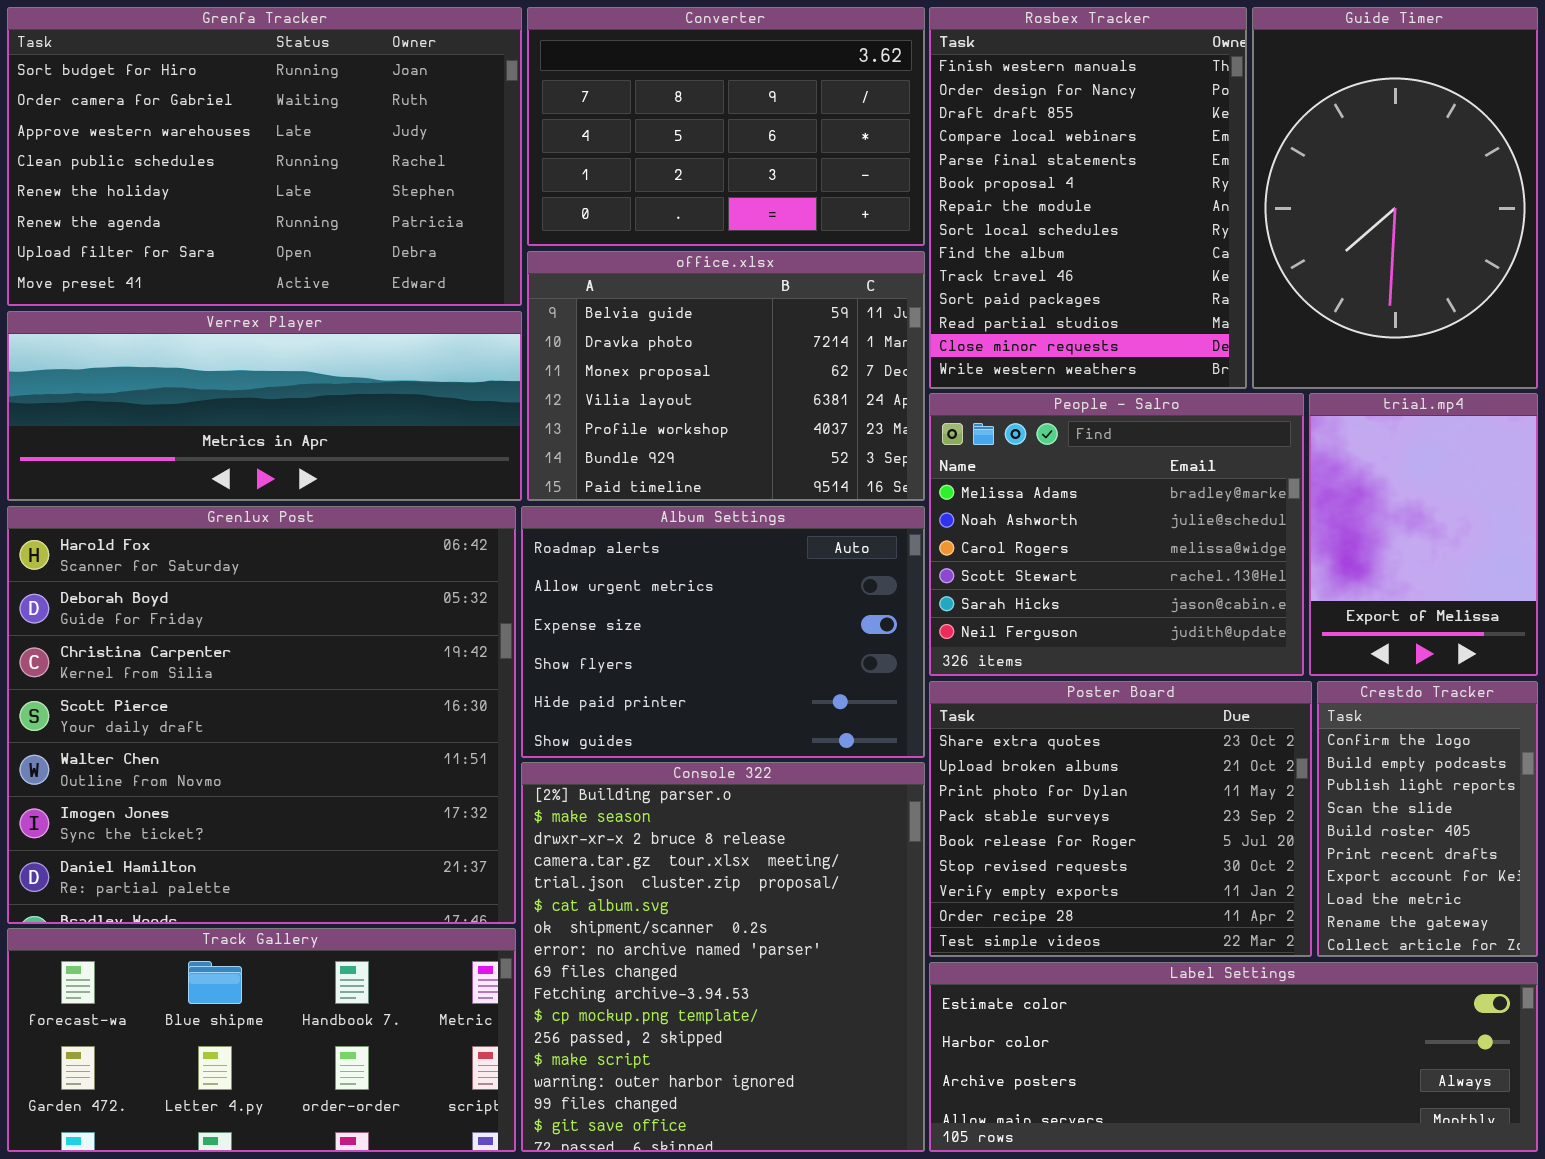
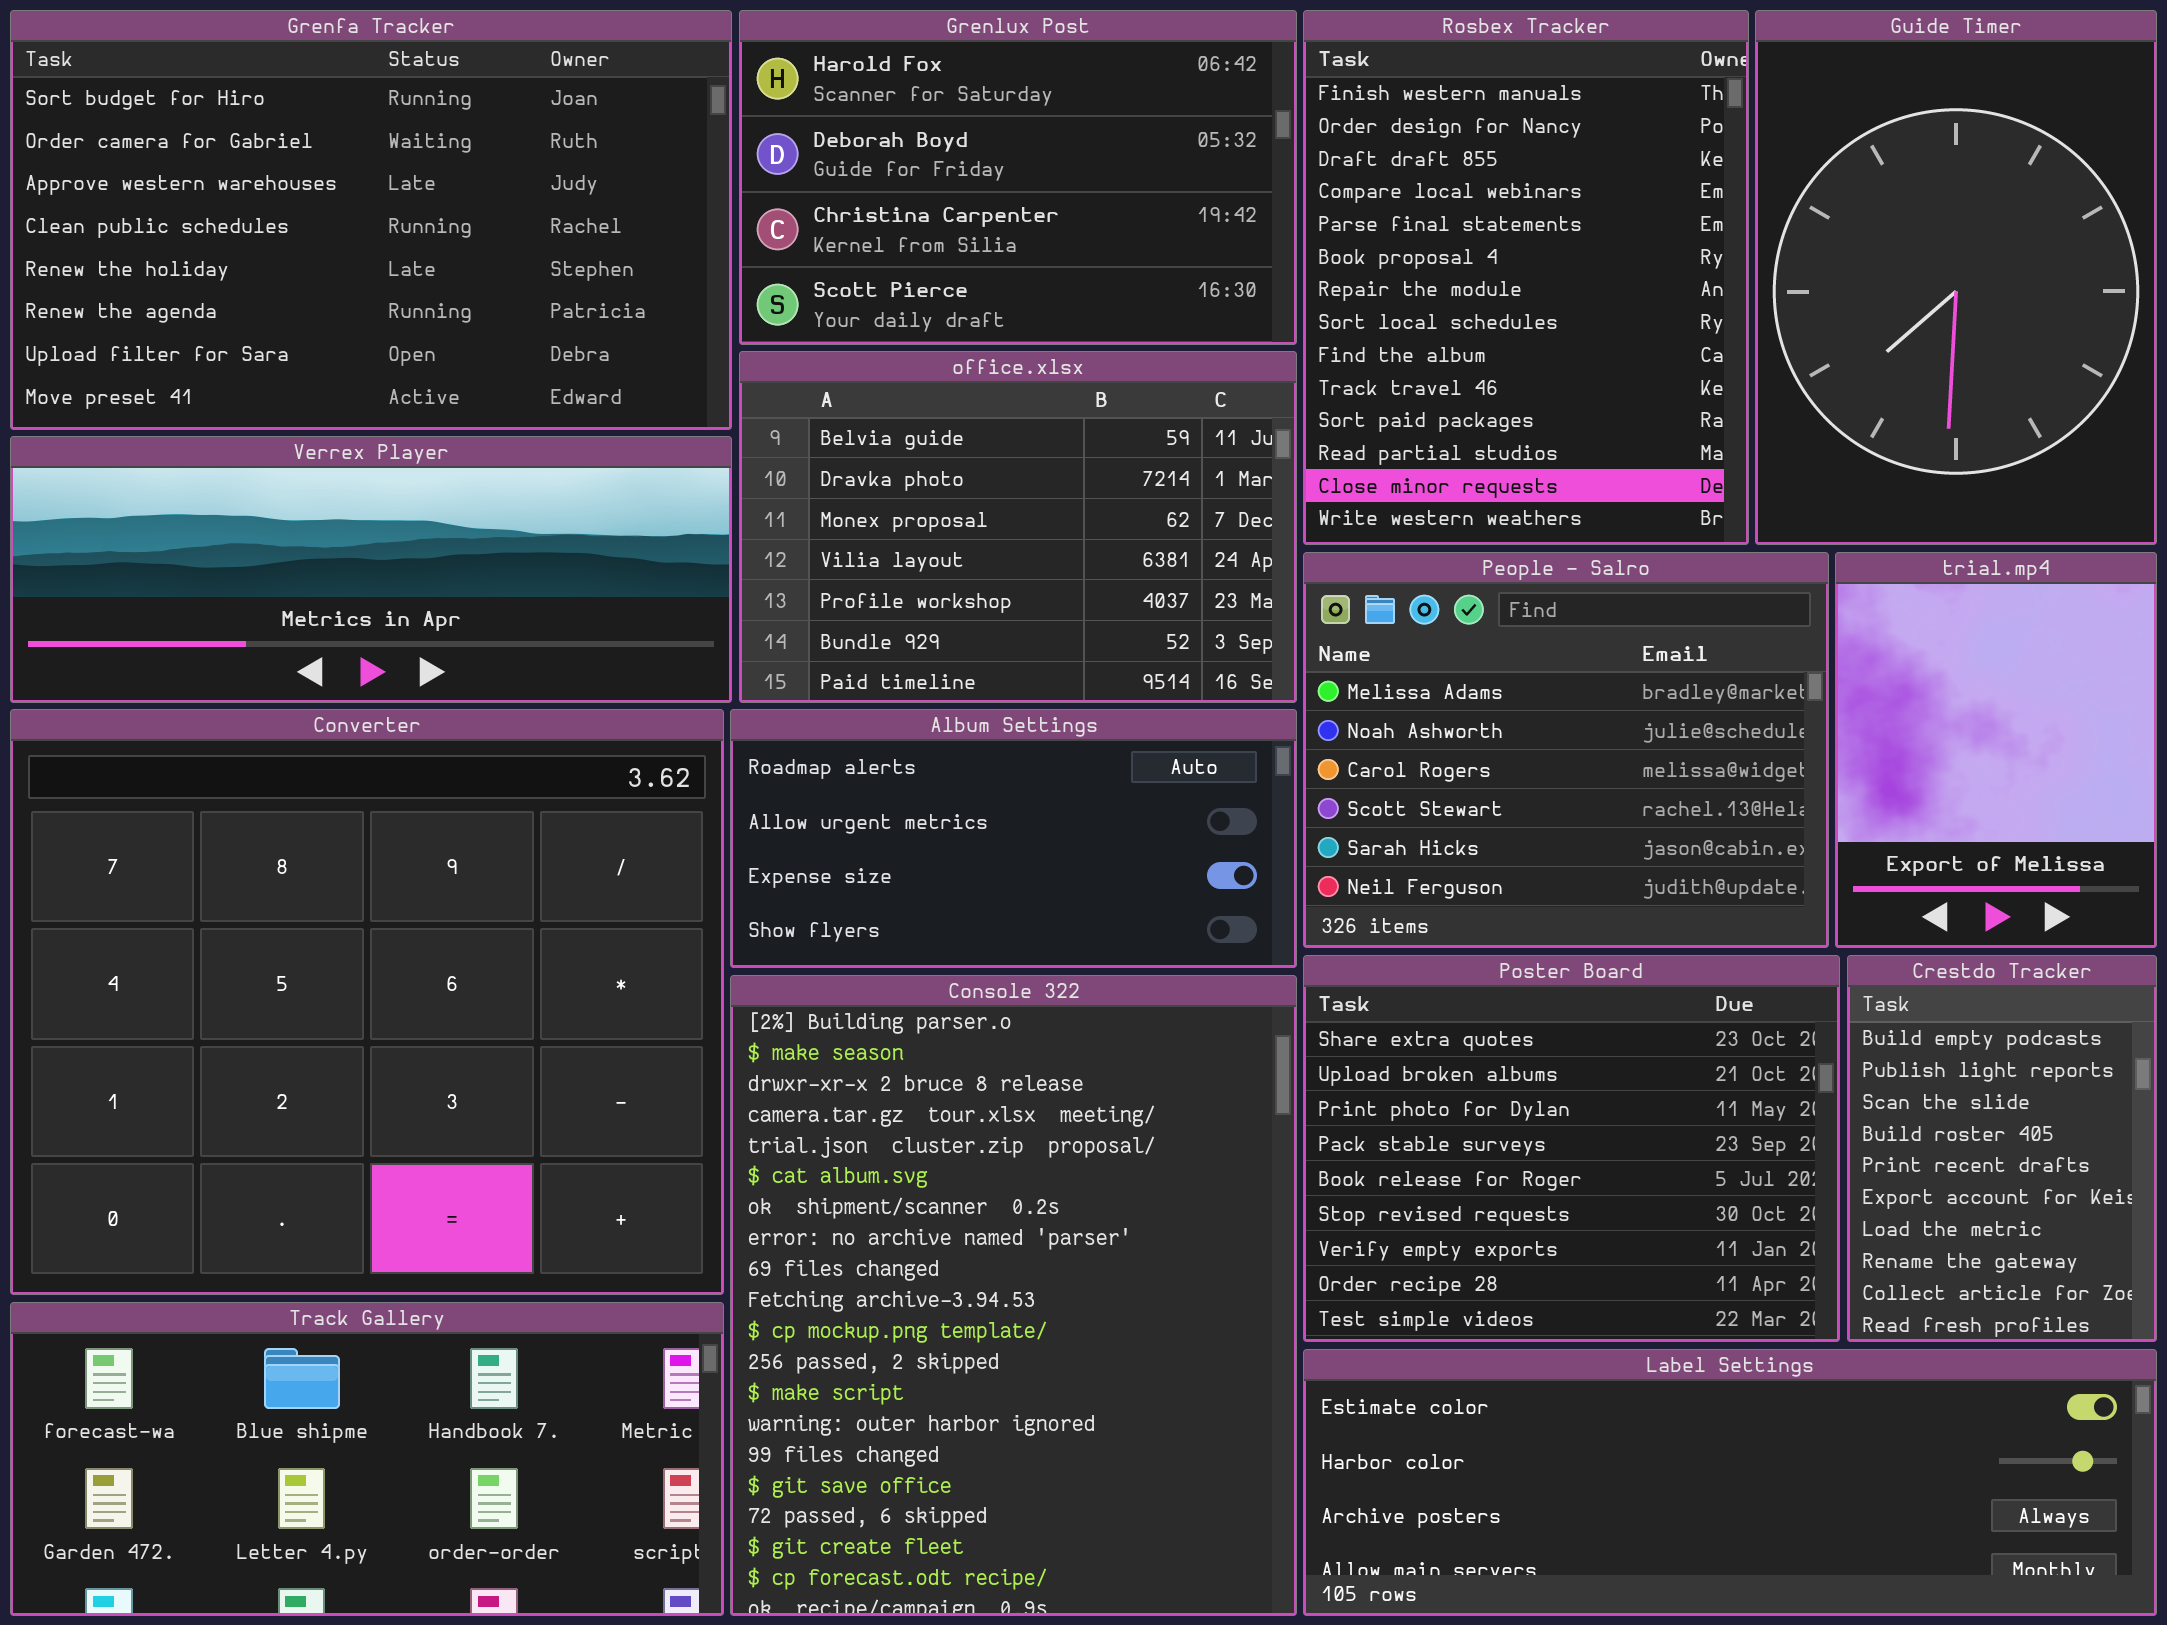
Converter: [527,7,925,246] -> [10,709,724,1295], moved, resized
Grenlux Post: [7,506,516,924] -> [739,10,1297,345], moved, resized
Album Settings: [521,506,925,758] -> [730,709,1297,968], resized
Crestdo Tracker: [1317,681,1538,957] -> [1847,955,2157,1342], scrolled down 1 row
Console 322: [521,762,925,1152] -> [730,975,1297,1616], resized

